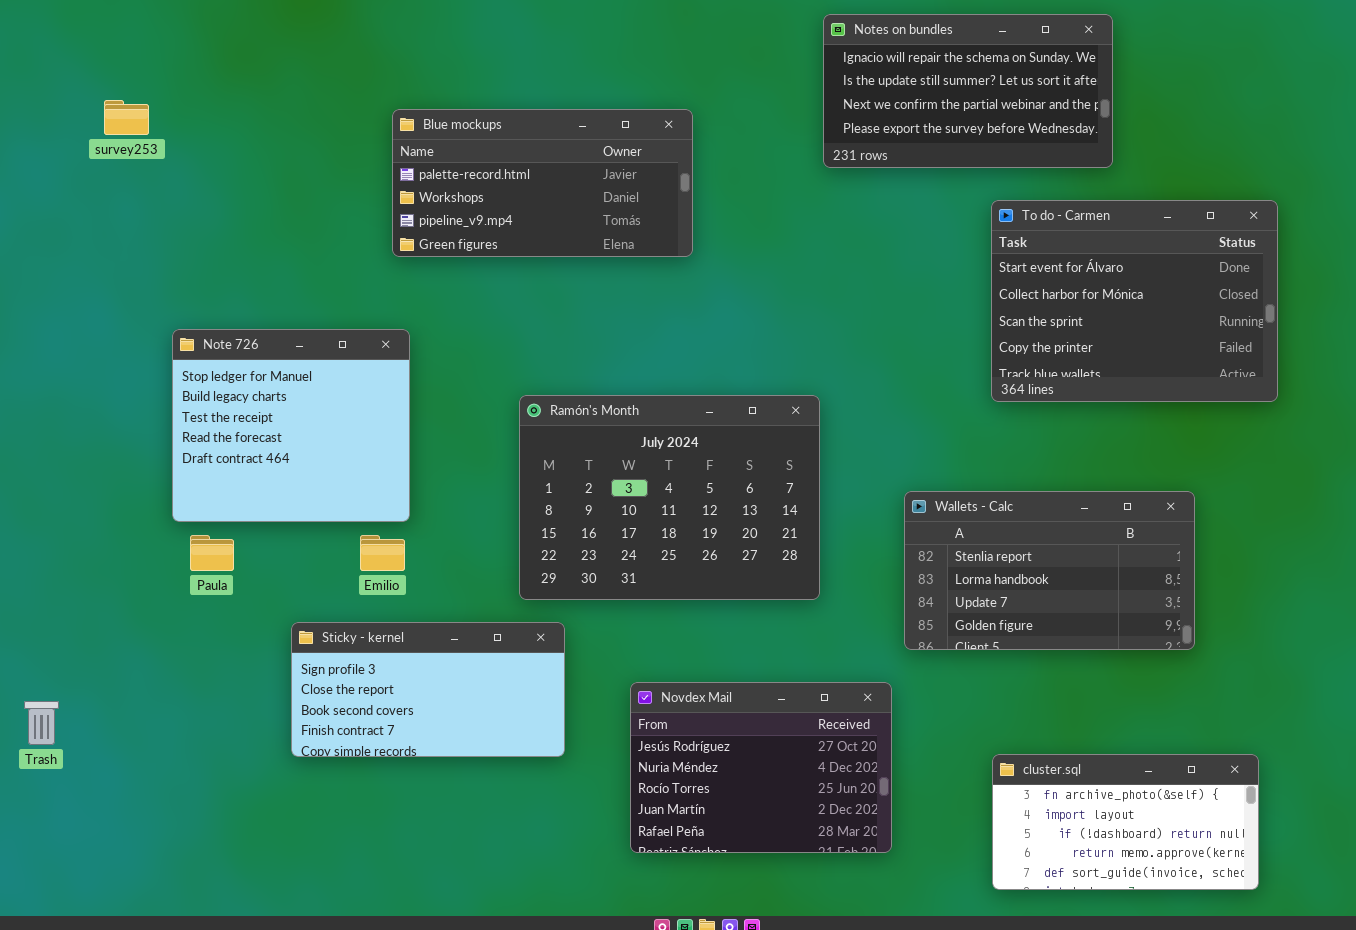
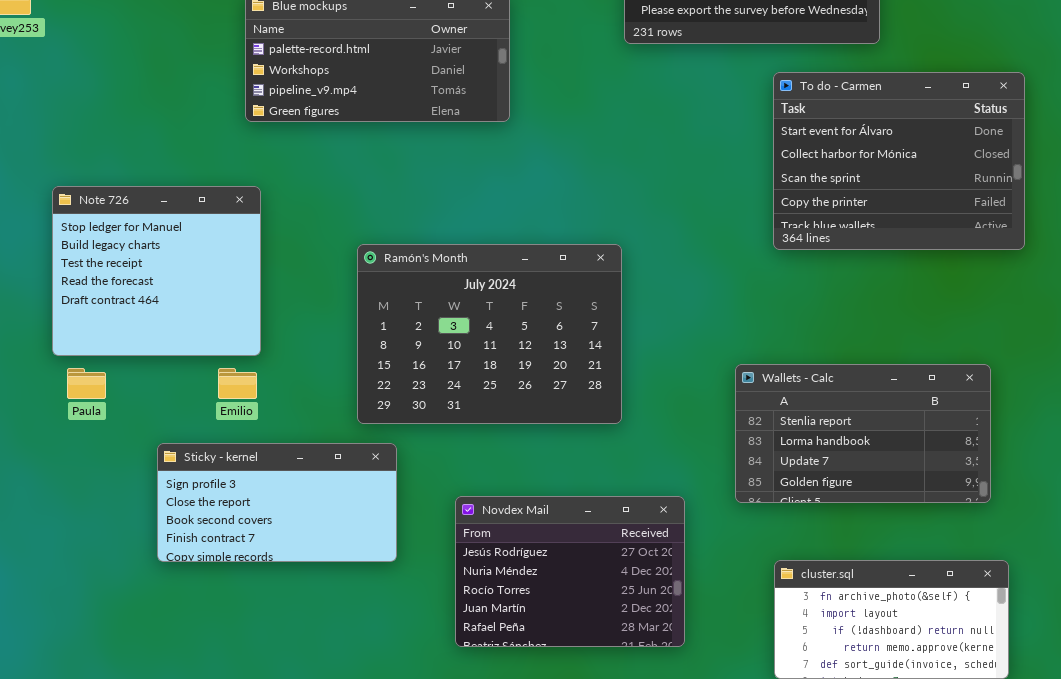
Wallets - Calc: [904,491,1195,650] -> [735,364,991,503], moved

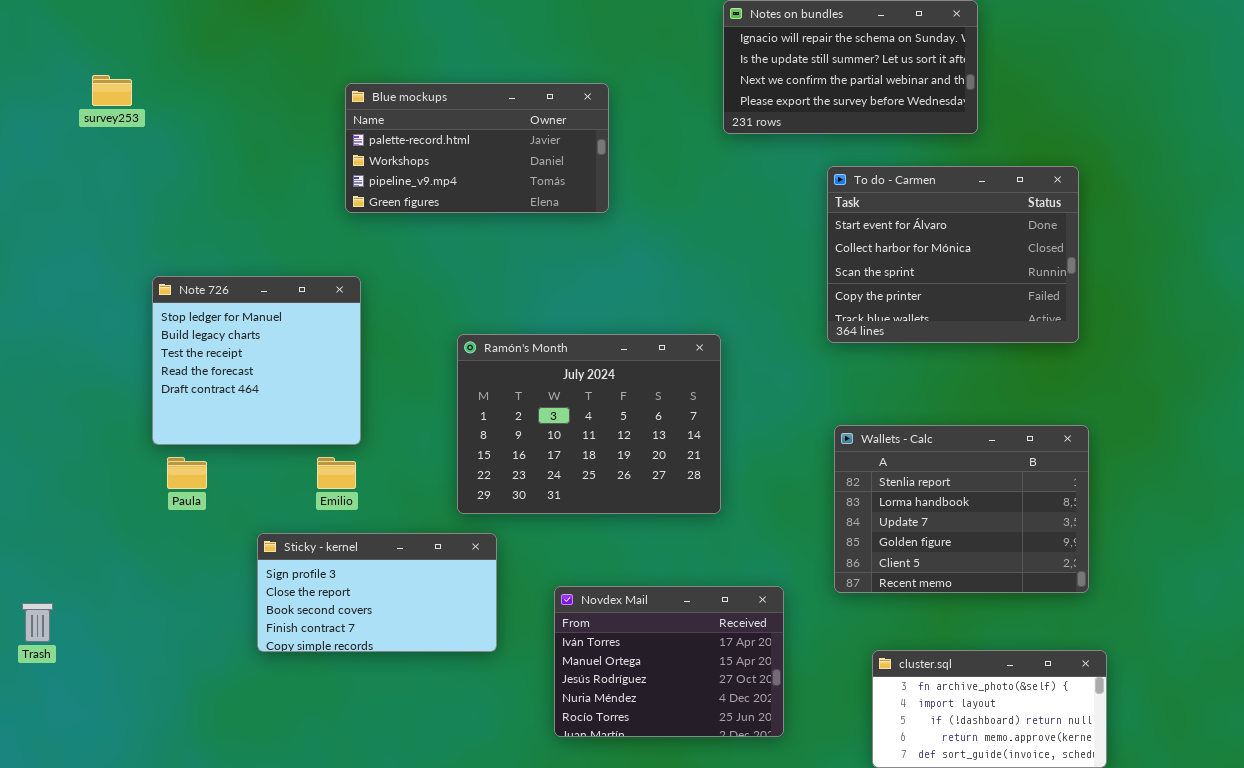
To do - Carmen: [773,72,1025,250] -> [827,166,1079,343], moved
Wallets - Calc: [735,364,991,503] -> [834,425,1089,593], resized
Novdex Mail: [455,496,685,647] -> [554,586,784,737], scrolled up 2 rows

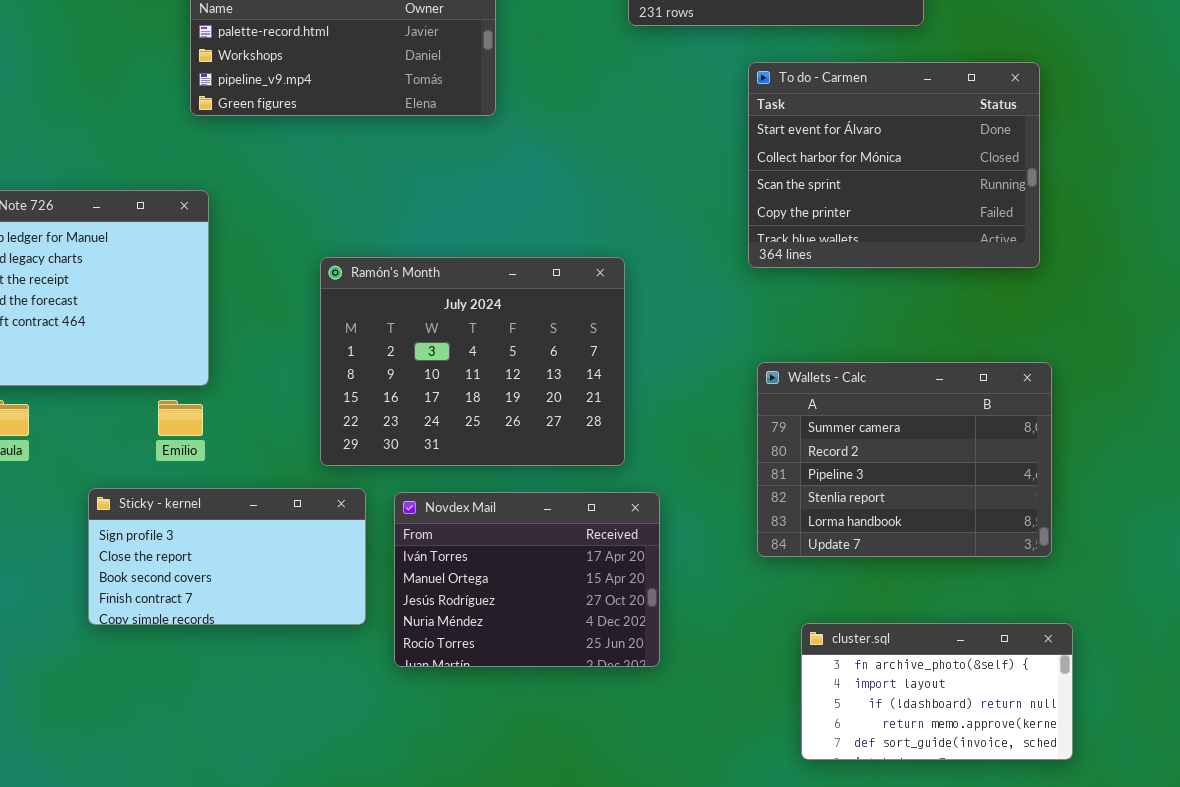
Wallets - Calc: [834,425,1089,593] -> [757,362,1052,557], scrolled up 3 rows
Novdex Mail: [554,586,784,737] -> [394,492,660,667], moved

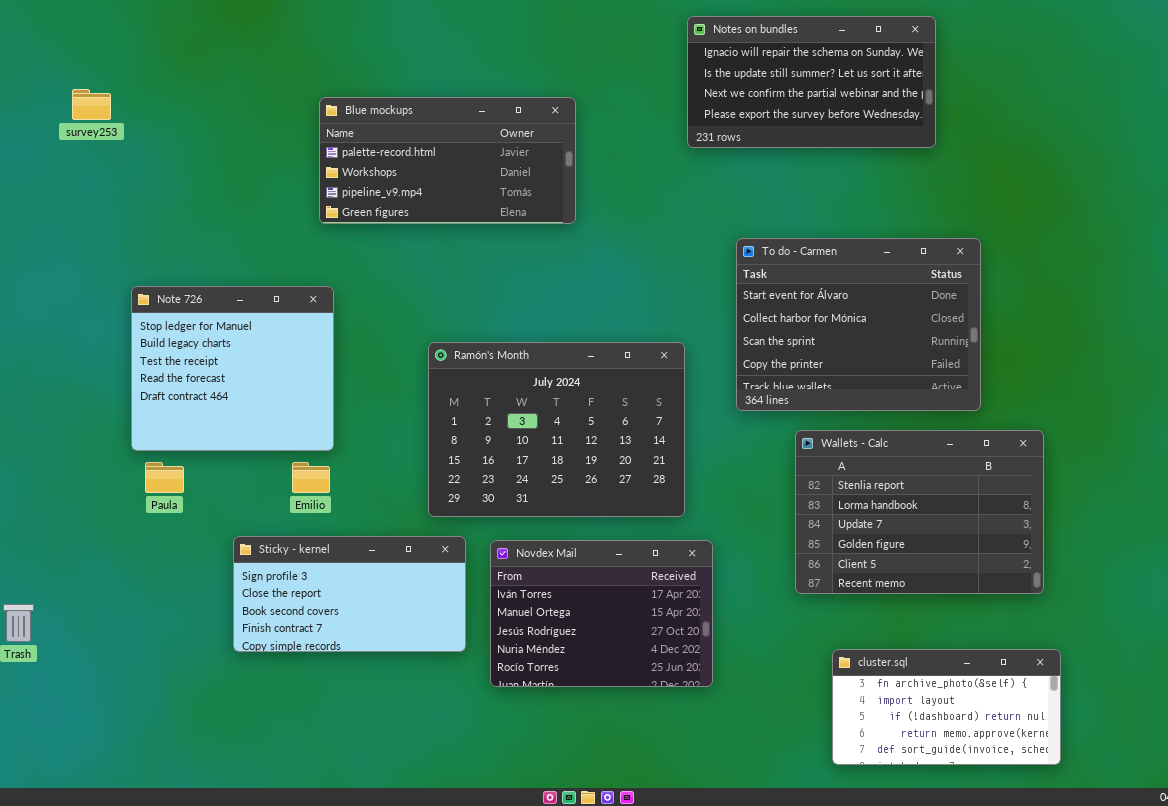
To do - Carmen: [748,62,1040,268] -> [736,238,981,411], moved
Wallets - Calc: [757,362,1052,557] -> [795,430,1044,594], scrolled down 3 rows

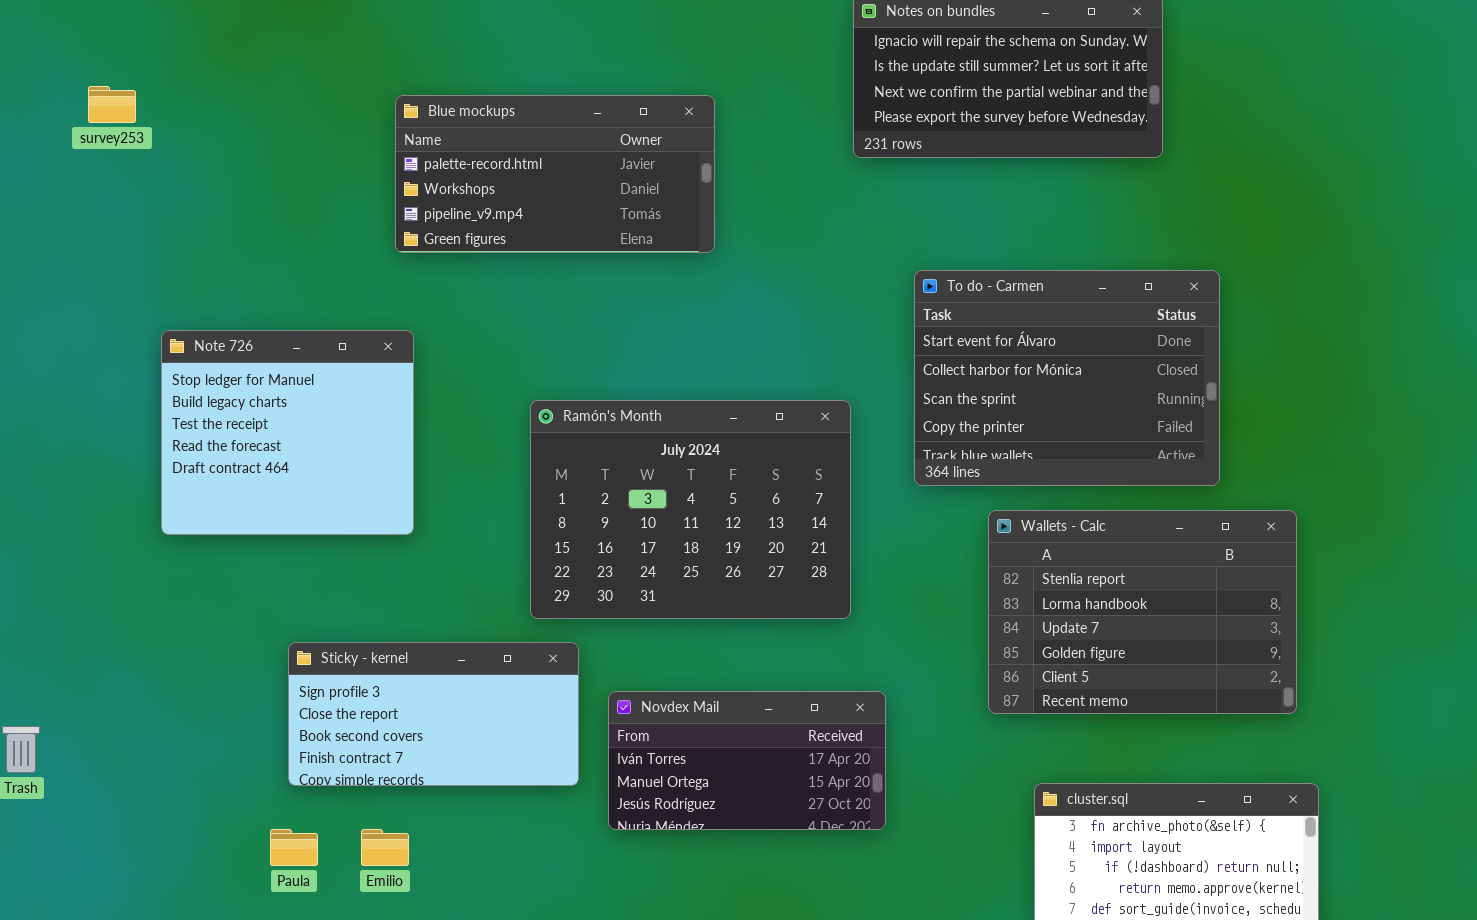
Paula: [145,462,184,493] -> [270,829,318,866], moved
Emilio: [292,462,330,493] -> [361,829,409,866], moved
Novdex Mail: [490,540,713,687] -> [608,691,886,830], resized

